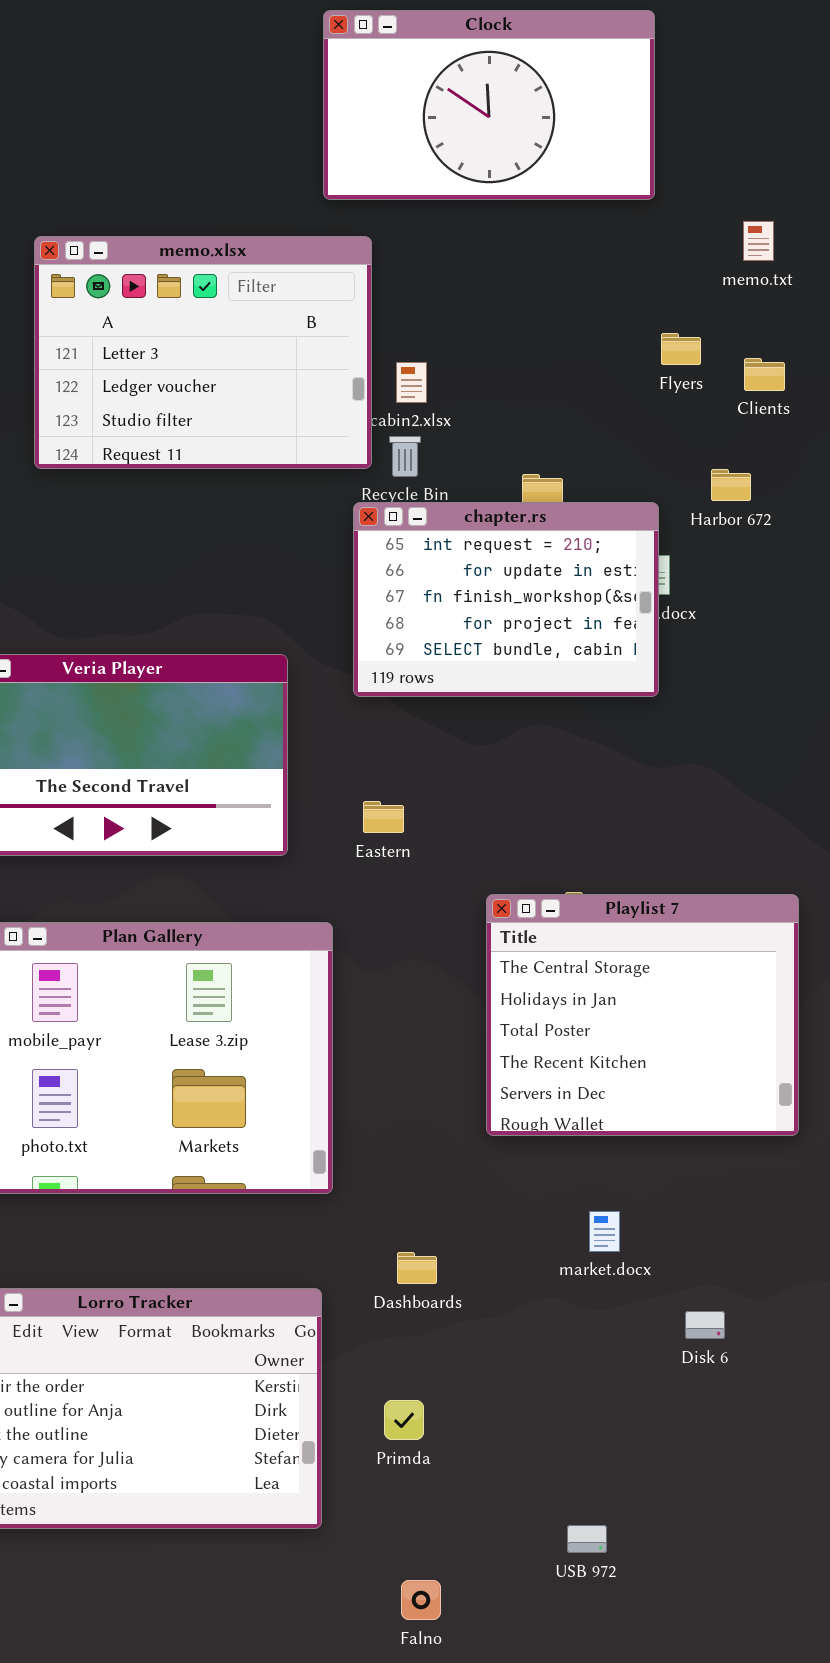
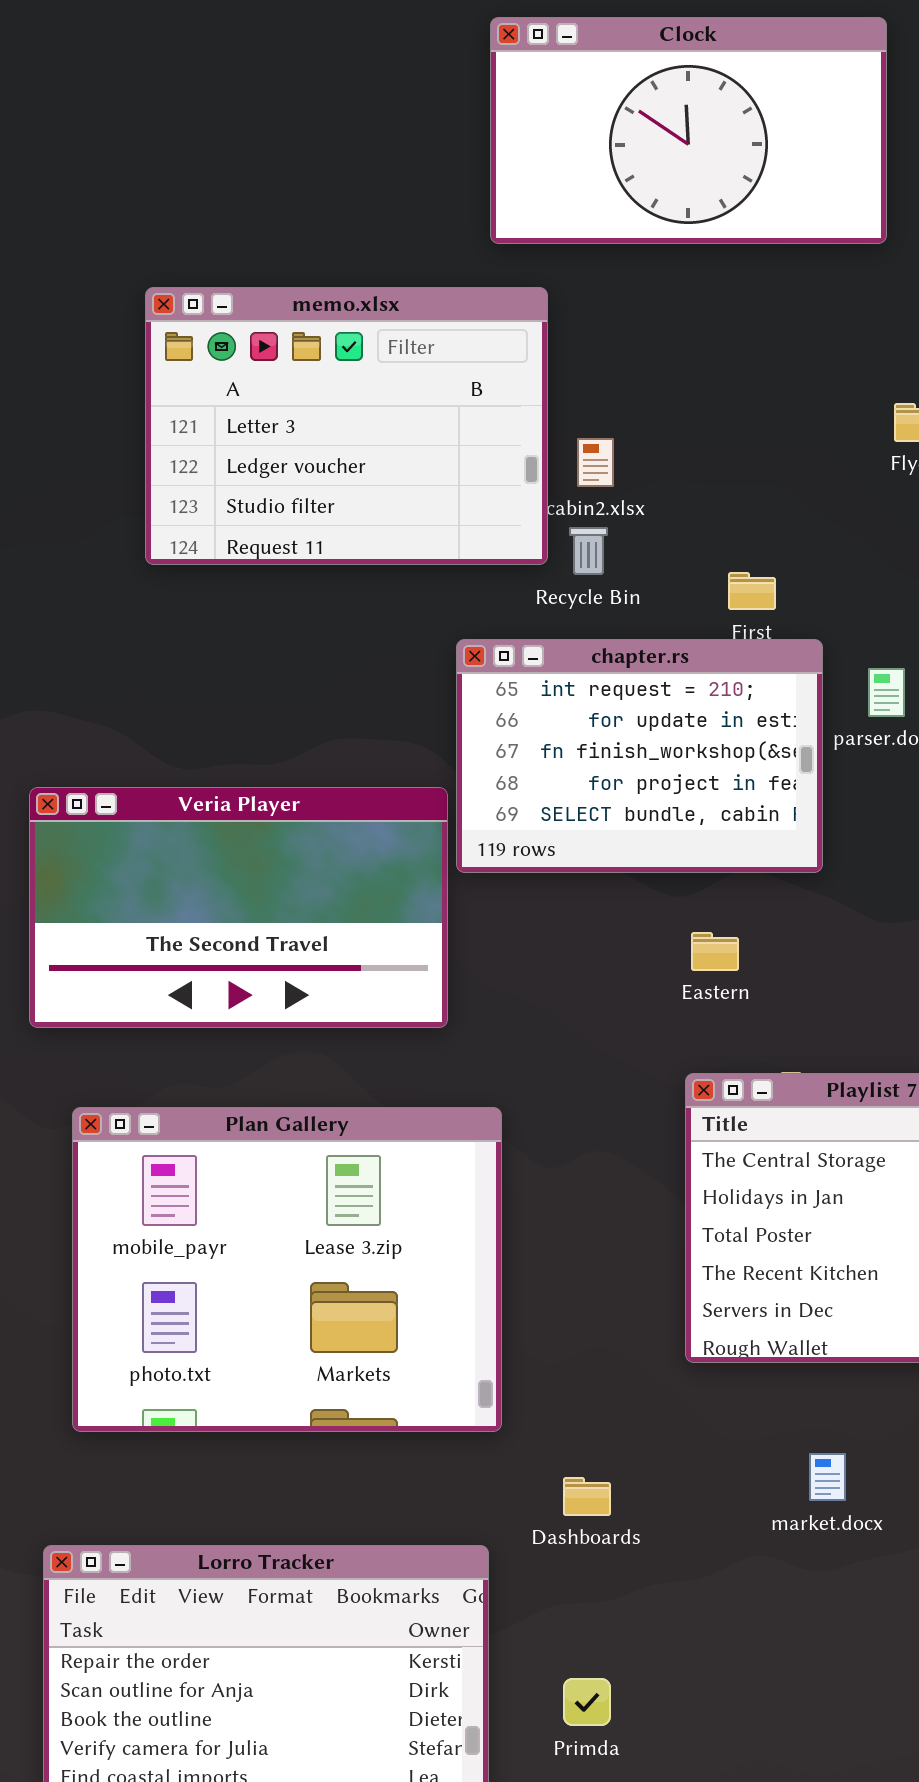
chapter.rs: [353,502,659,697] -> [456,639,823,873], moved
Eastern: [363,801,404,833] -> [691,932,739,971], moved
Dashboards: [397,1252,437,1284] -> [563,1477,611,1516], moved

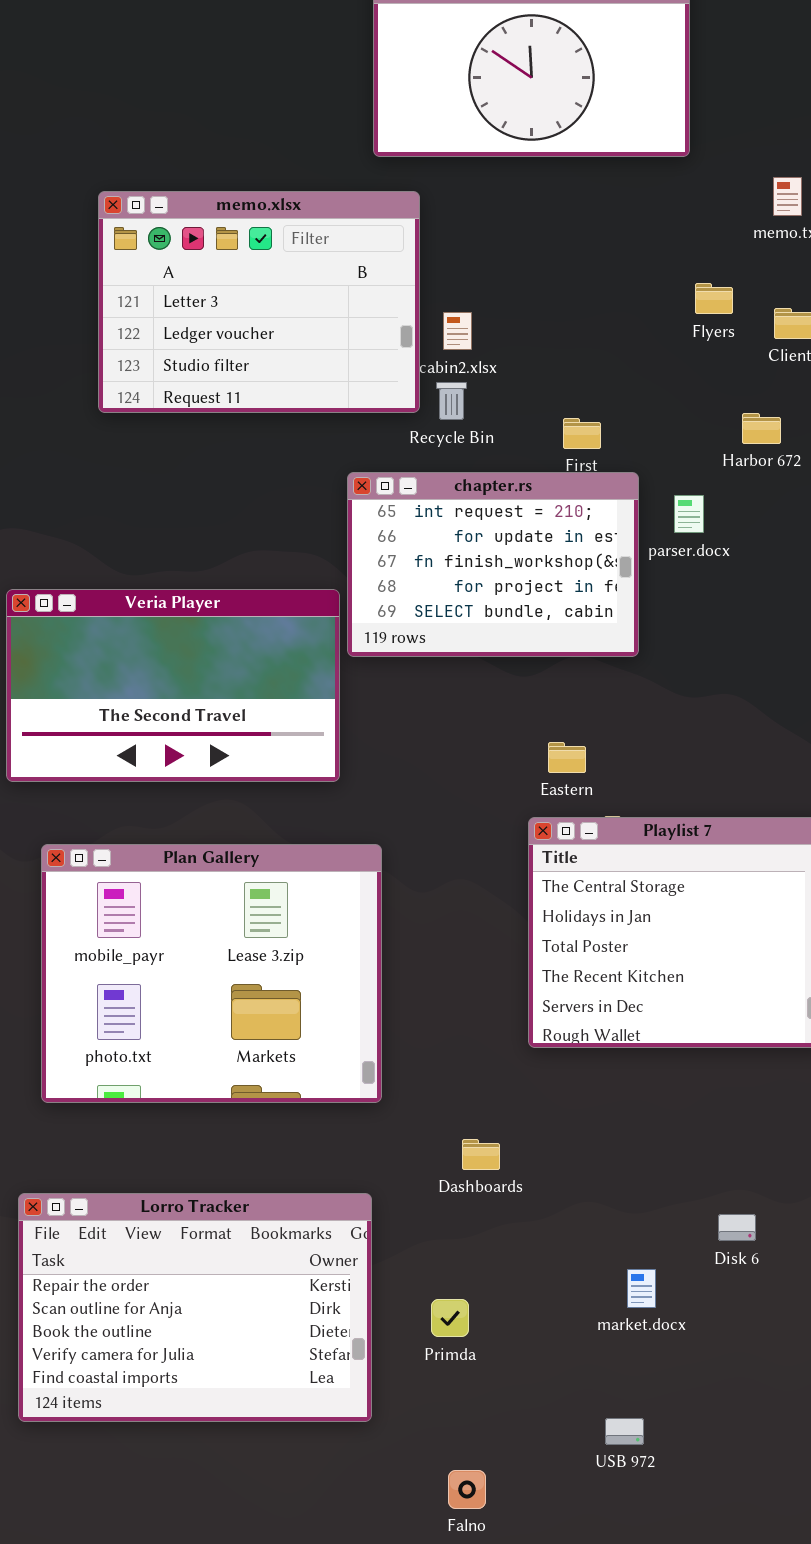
Eastern: [691,932,739,971] -> [548,742,586,773], moved
market.docx: [809,1453,846,1501] -> [627,1269,656,1308], moved
Dashboards: [563,1477,611,1516] -> [462,1139,500,1170], moved

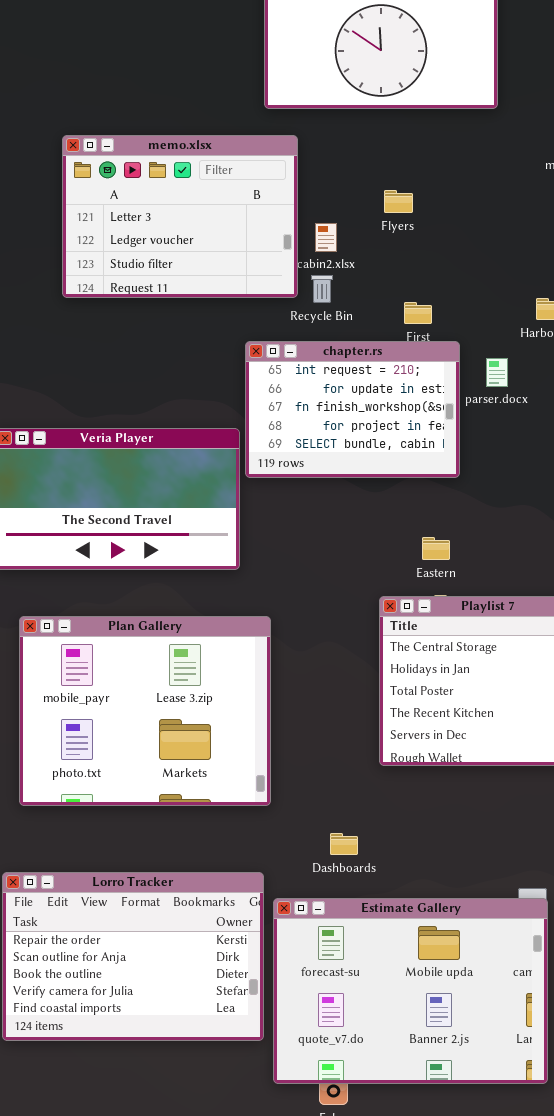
Flyers: [695,283,733,314] -> [384,190,413,213], moved
Eastern: [548,742,586,773] -> [422,537,450,560], moved
Estimate Gallery: none -> [273,898,548,1084], opened

